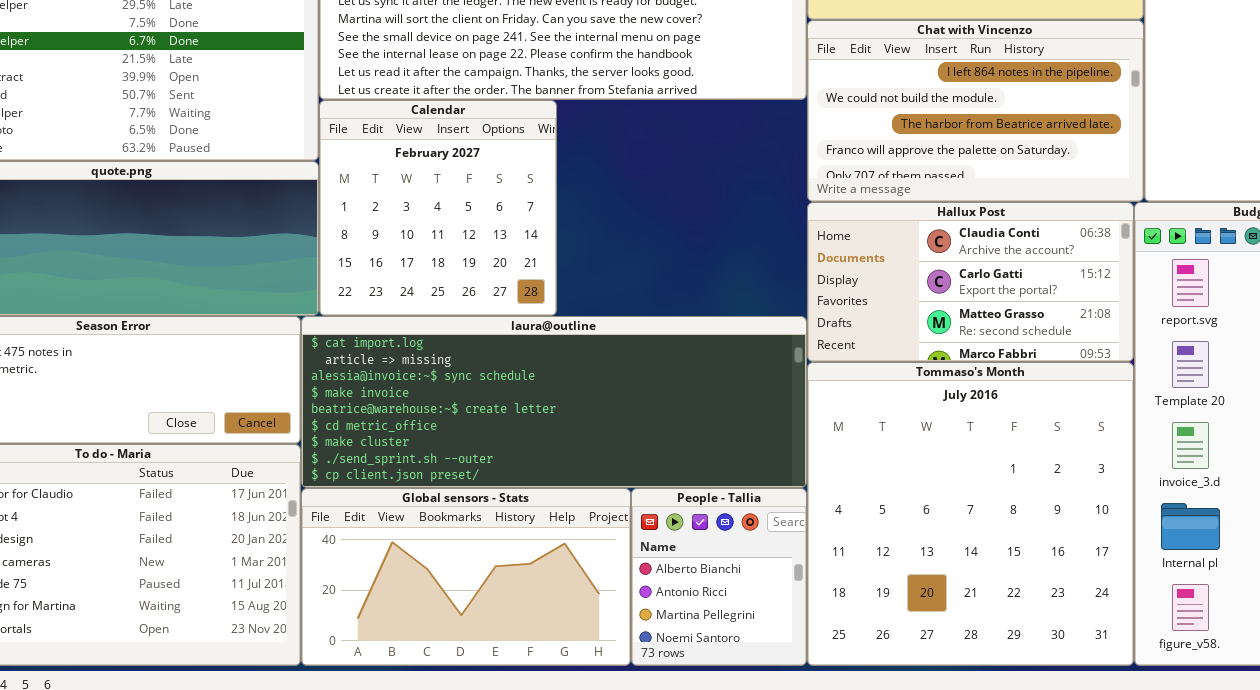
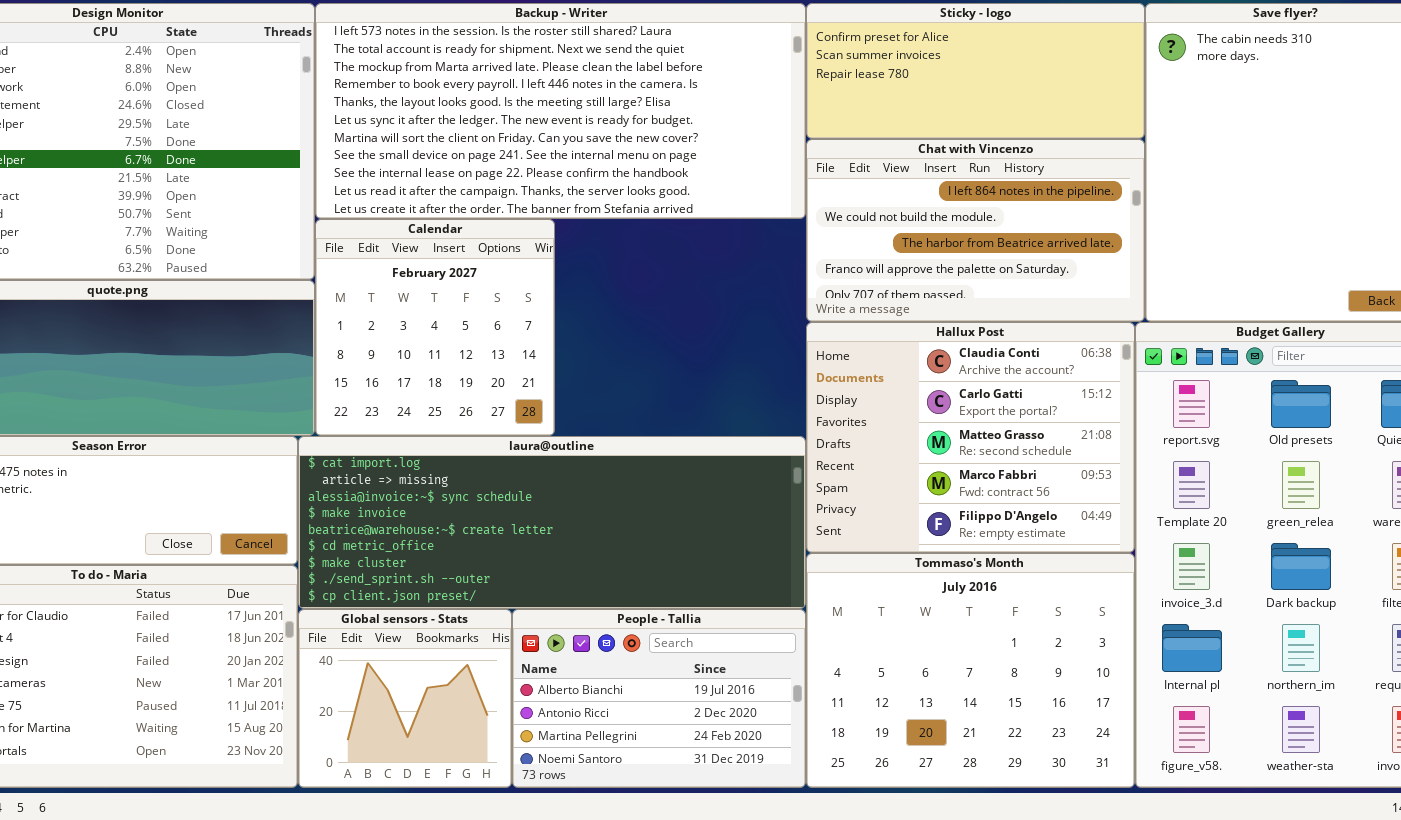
Hallux Post: [807,202,1134,362] -> [806,322,1135,553], resized
Tommaso's Month: [807,362,1134,666] -> [806,553,1135,788], resized
Global sensors - Stats: [301,488,631,666] -> [298,609,512,788], resized
People - Tallia: [631,488,807,666] -> [512,609,806,788], resized

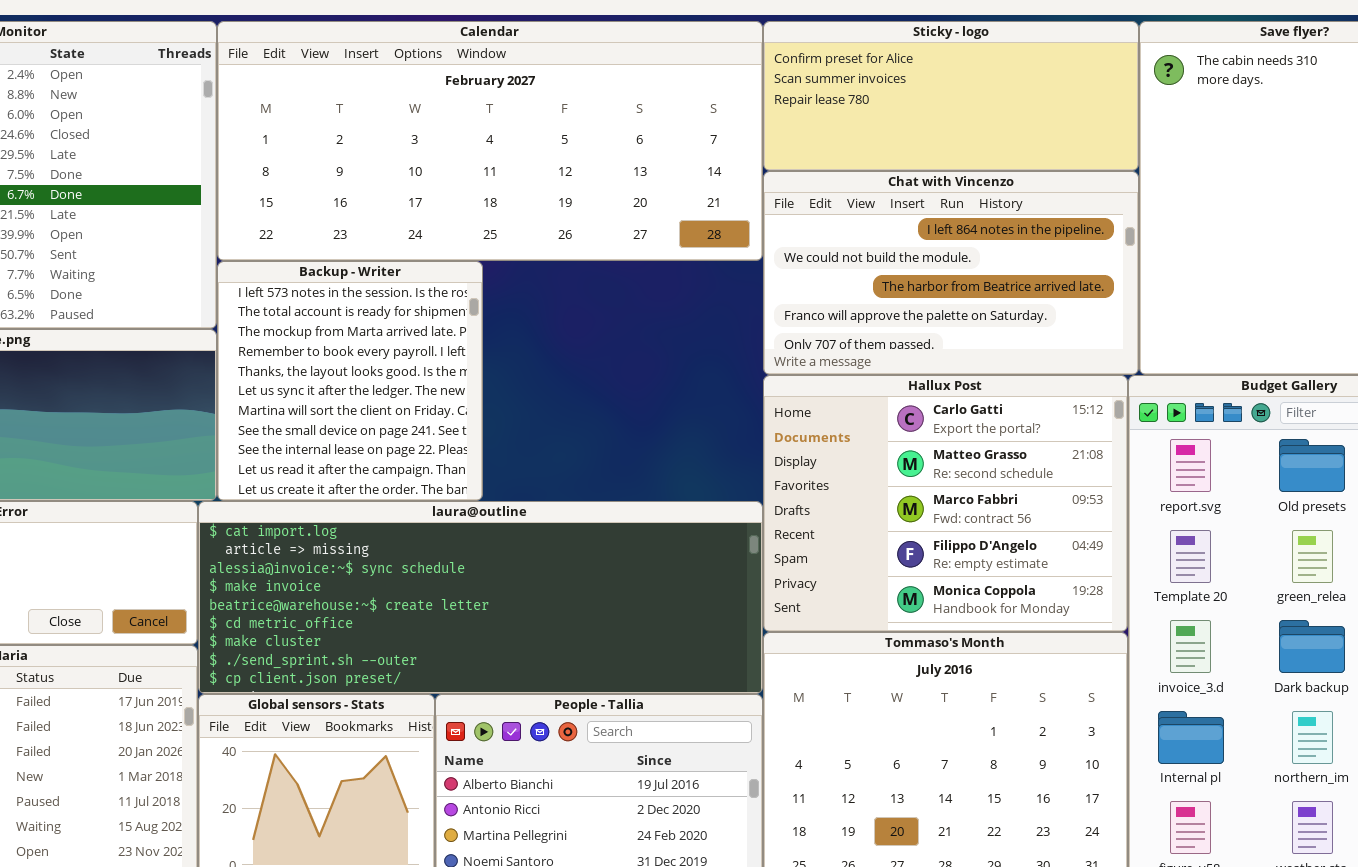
Backup - Writer: [315,3,806,219] -> [217,261,483,501], moved, resized
Calendar: [315,219,555,436] -> [217,21,763,261], moved, resized
Hallux Post: [806,322,1135,553] -> [763,375,1128,632], scrolled down 1 row

